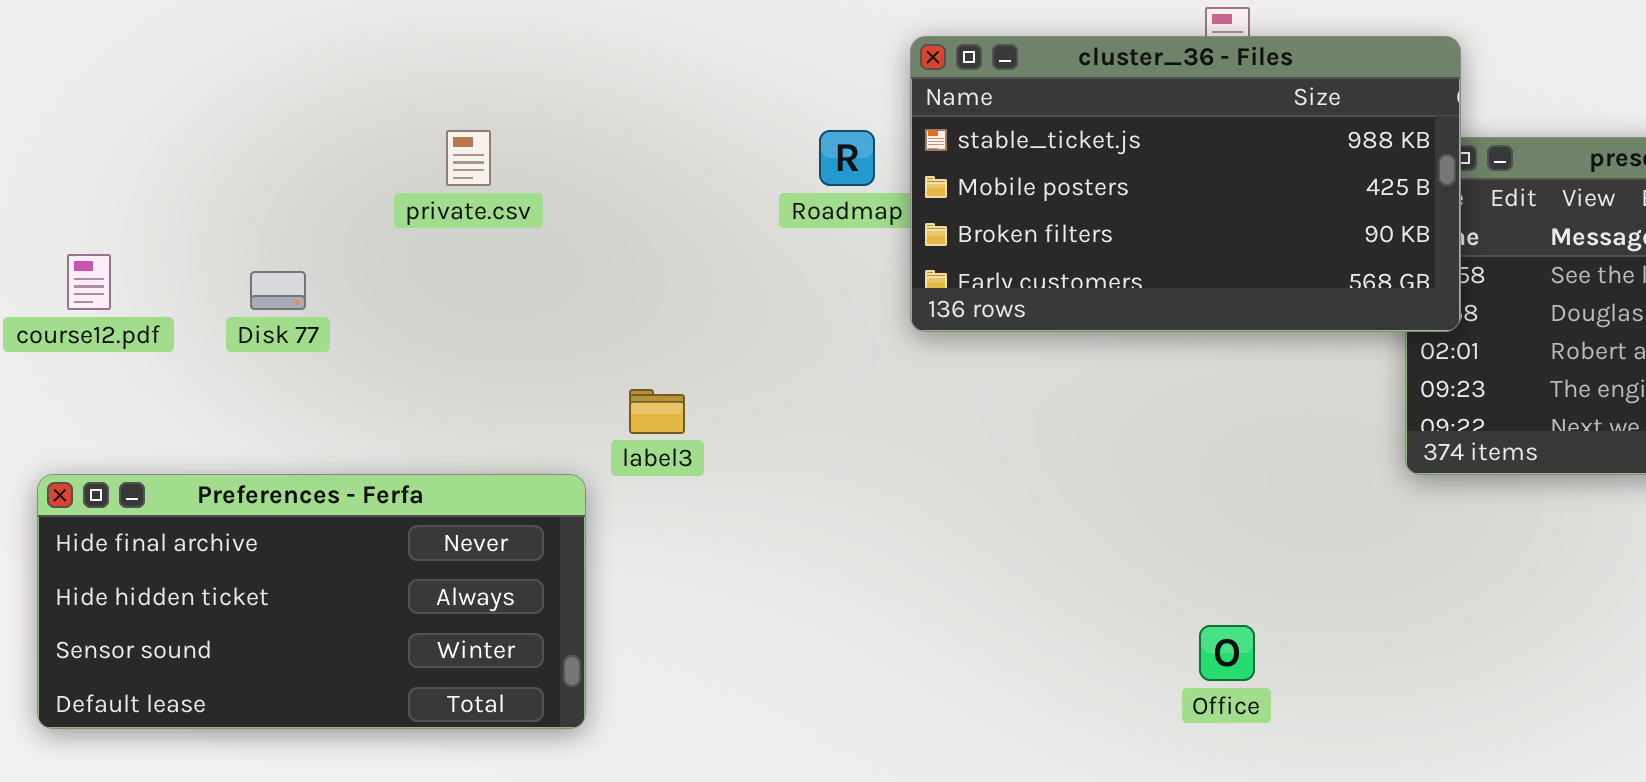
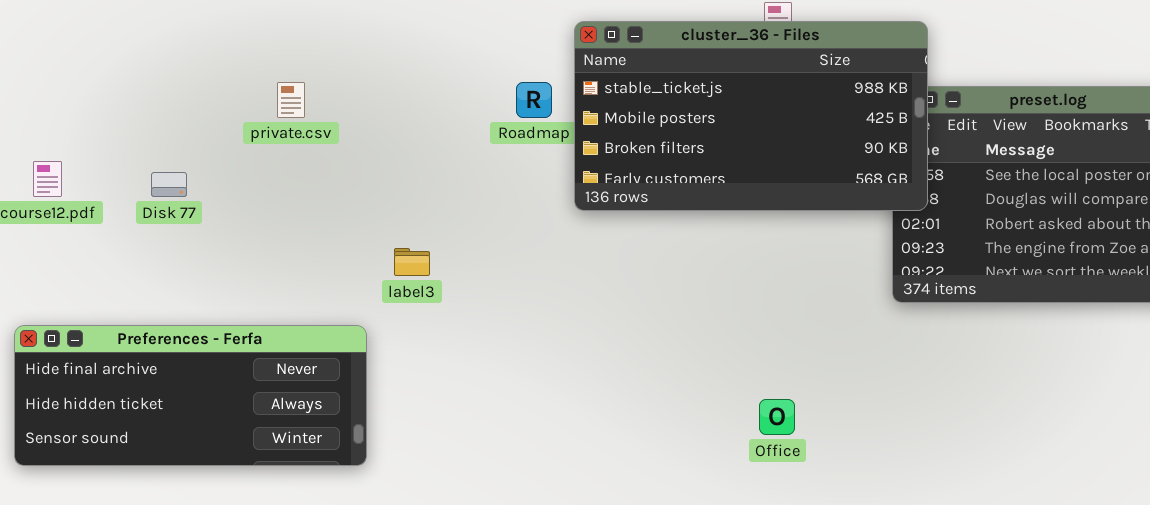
Preferences - Ferfa: [37,474,586,729] -> [14,325,367,466], resized

